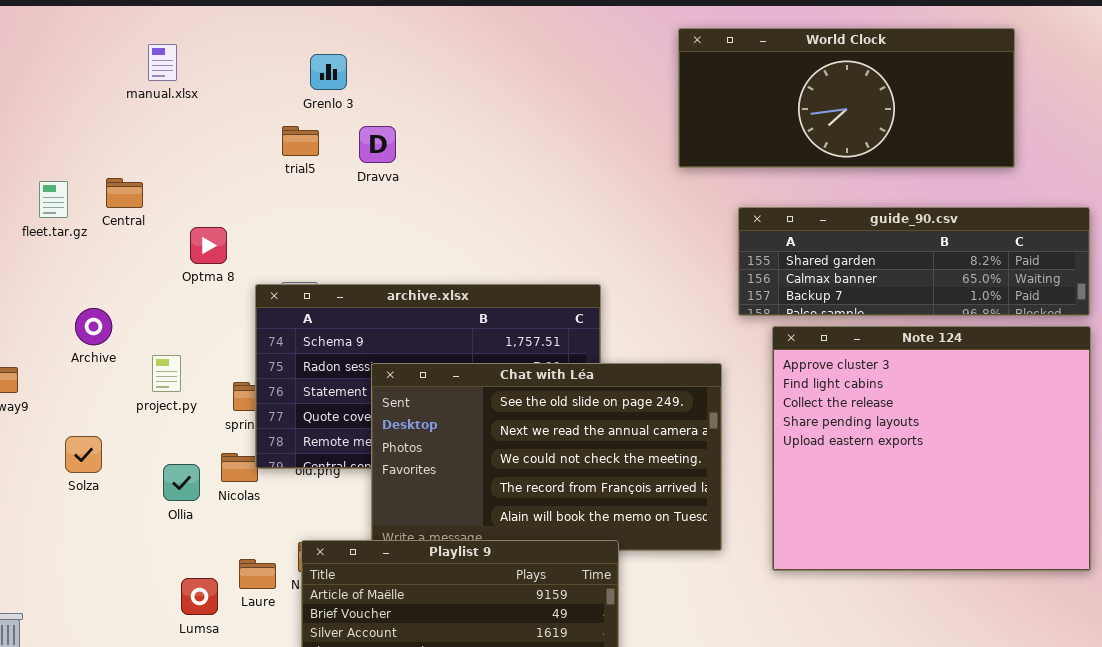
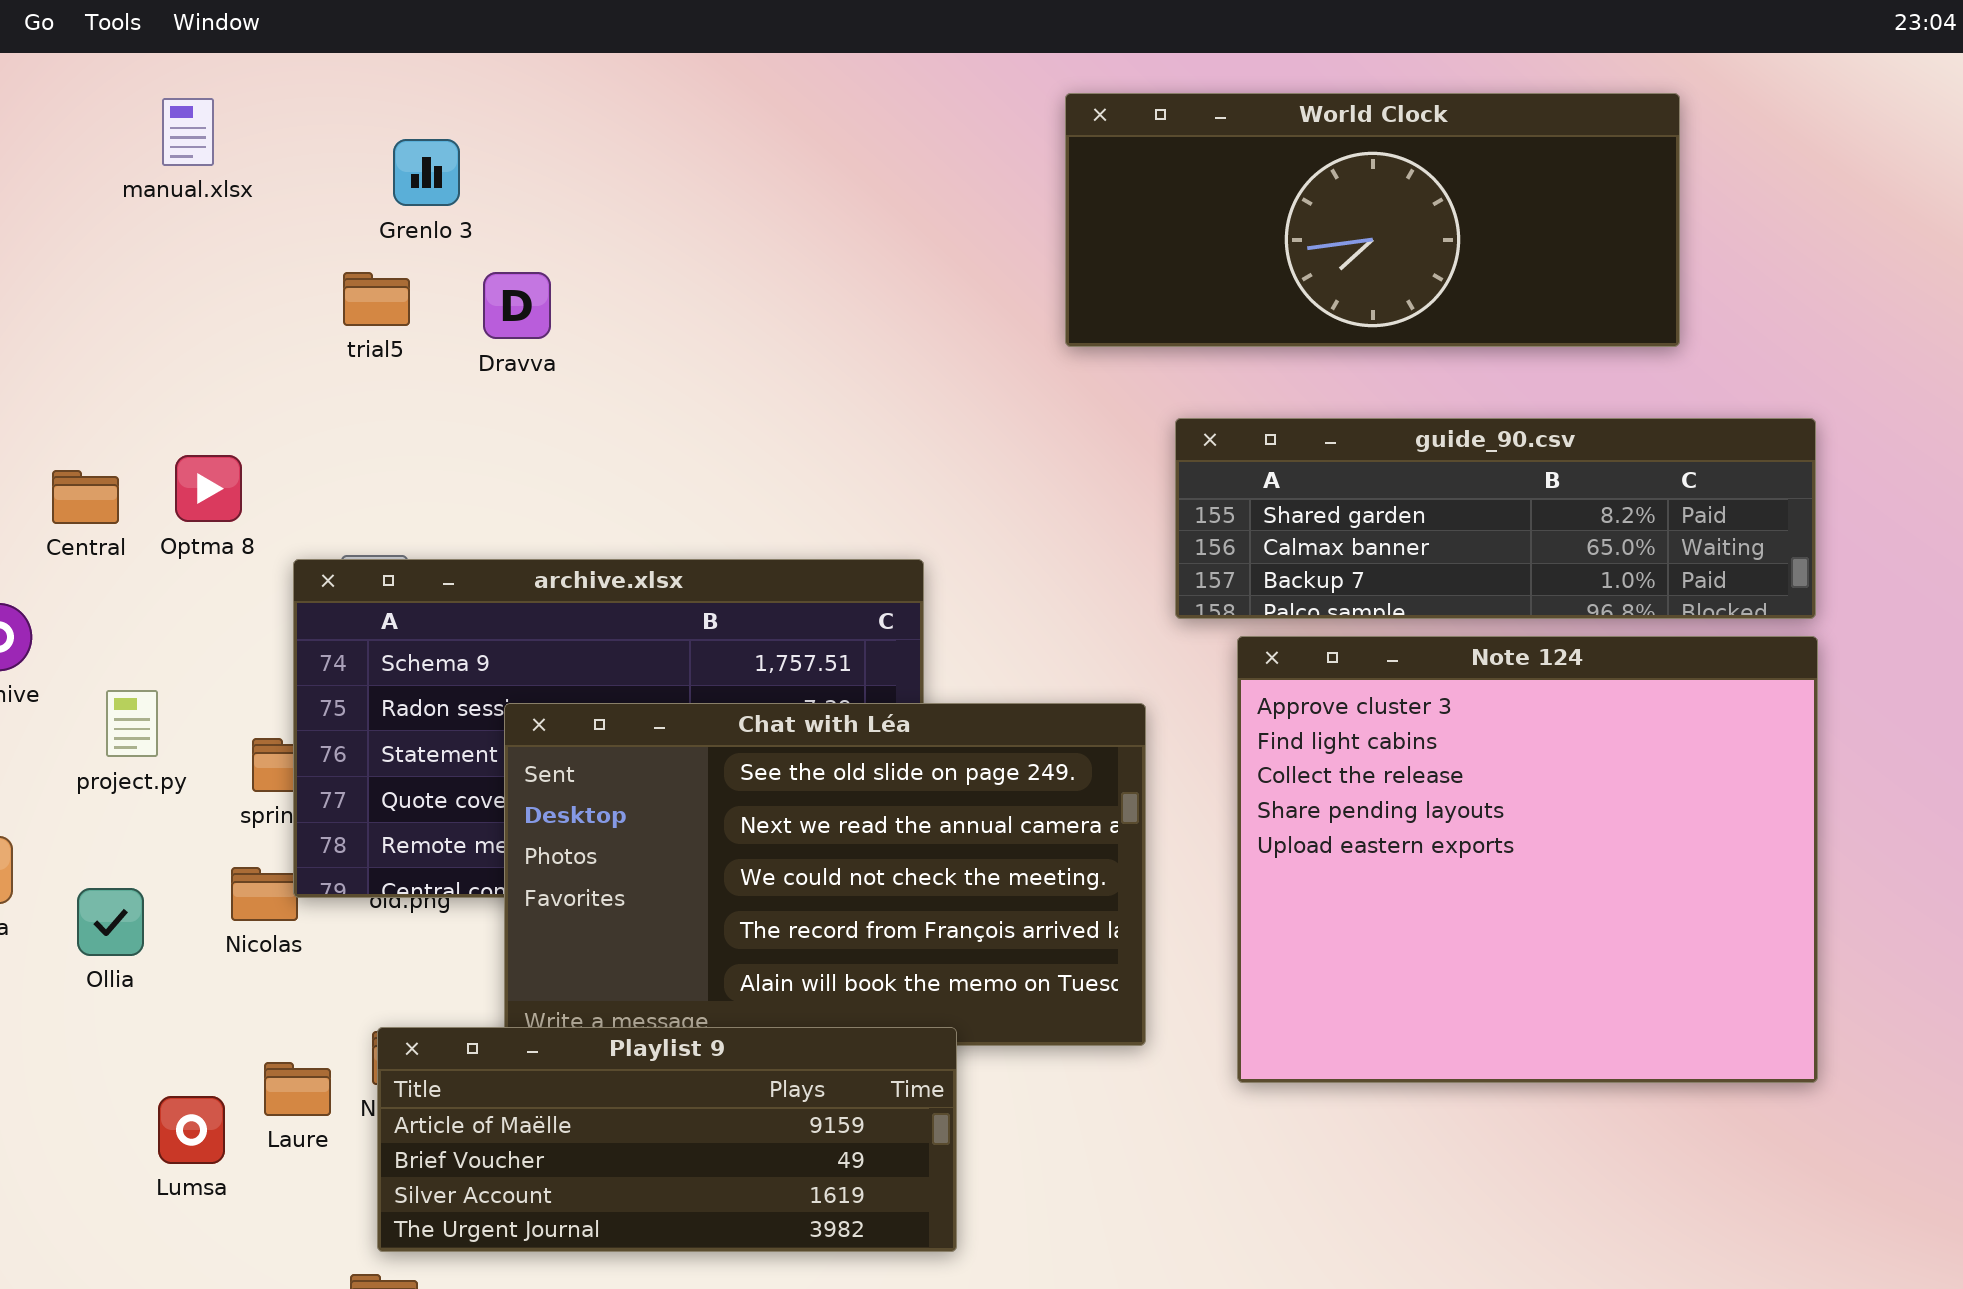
manual.xlsx: [148,44,177,81] -> [162,98,214,166], moved
Central: [106,178,143,208] -> [52,470,119,524], moved
Ollia: [163,464,200,501] -> [77,888,144,956], moved

